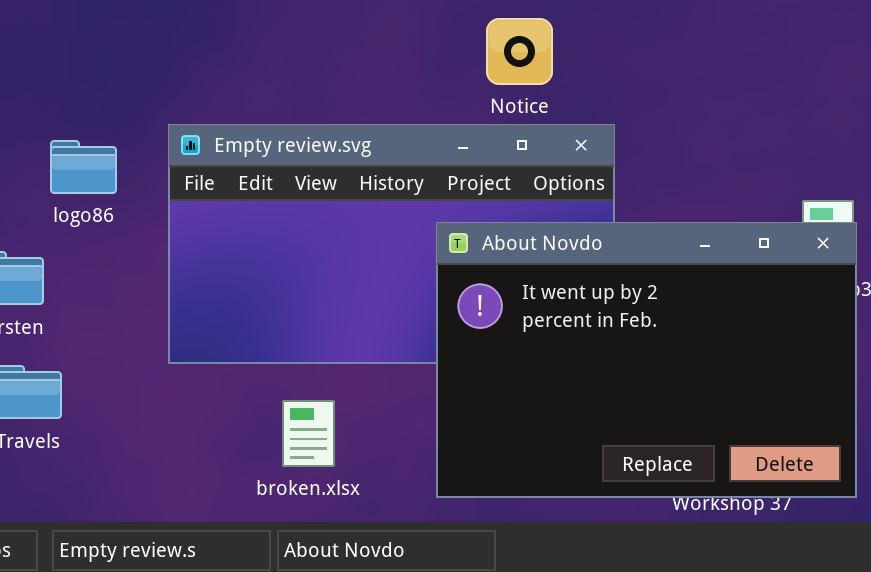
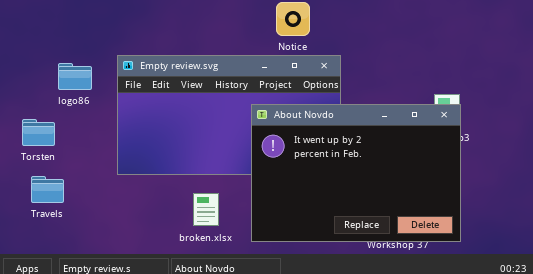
broken.xlsx: [282,400,335,467] -> [193,193,219,226], moved

